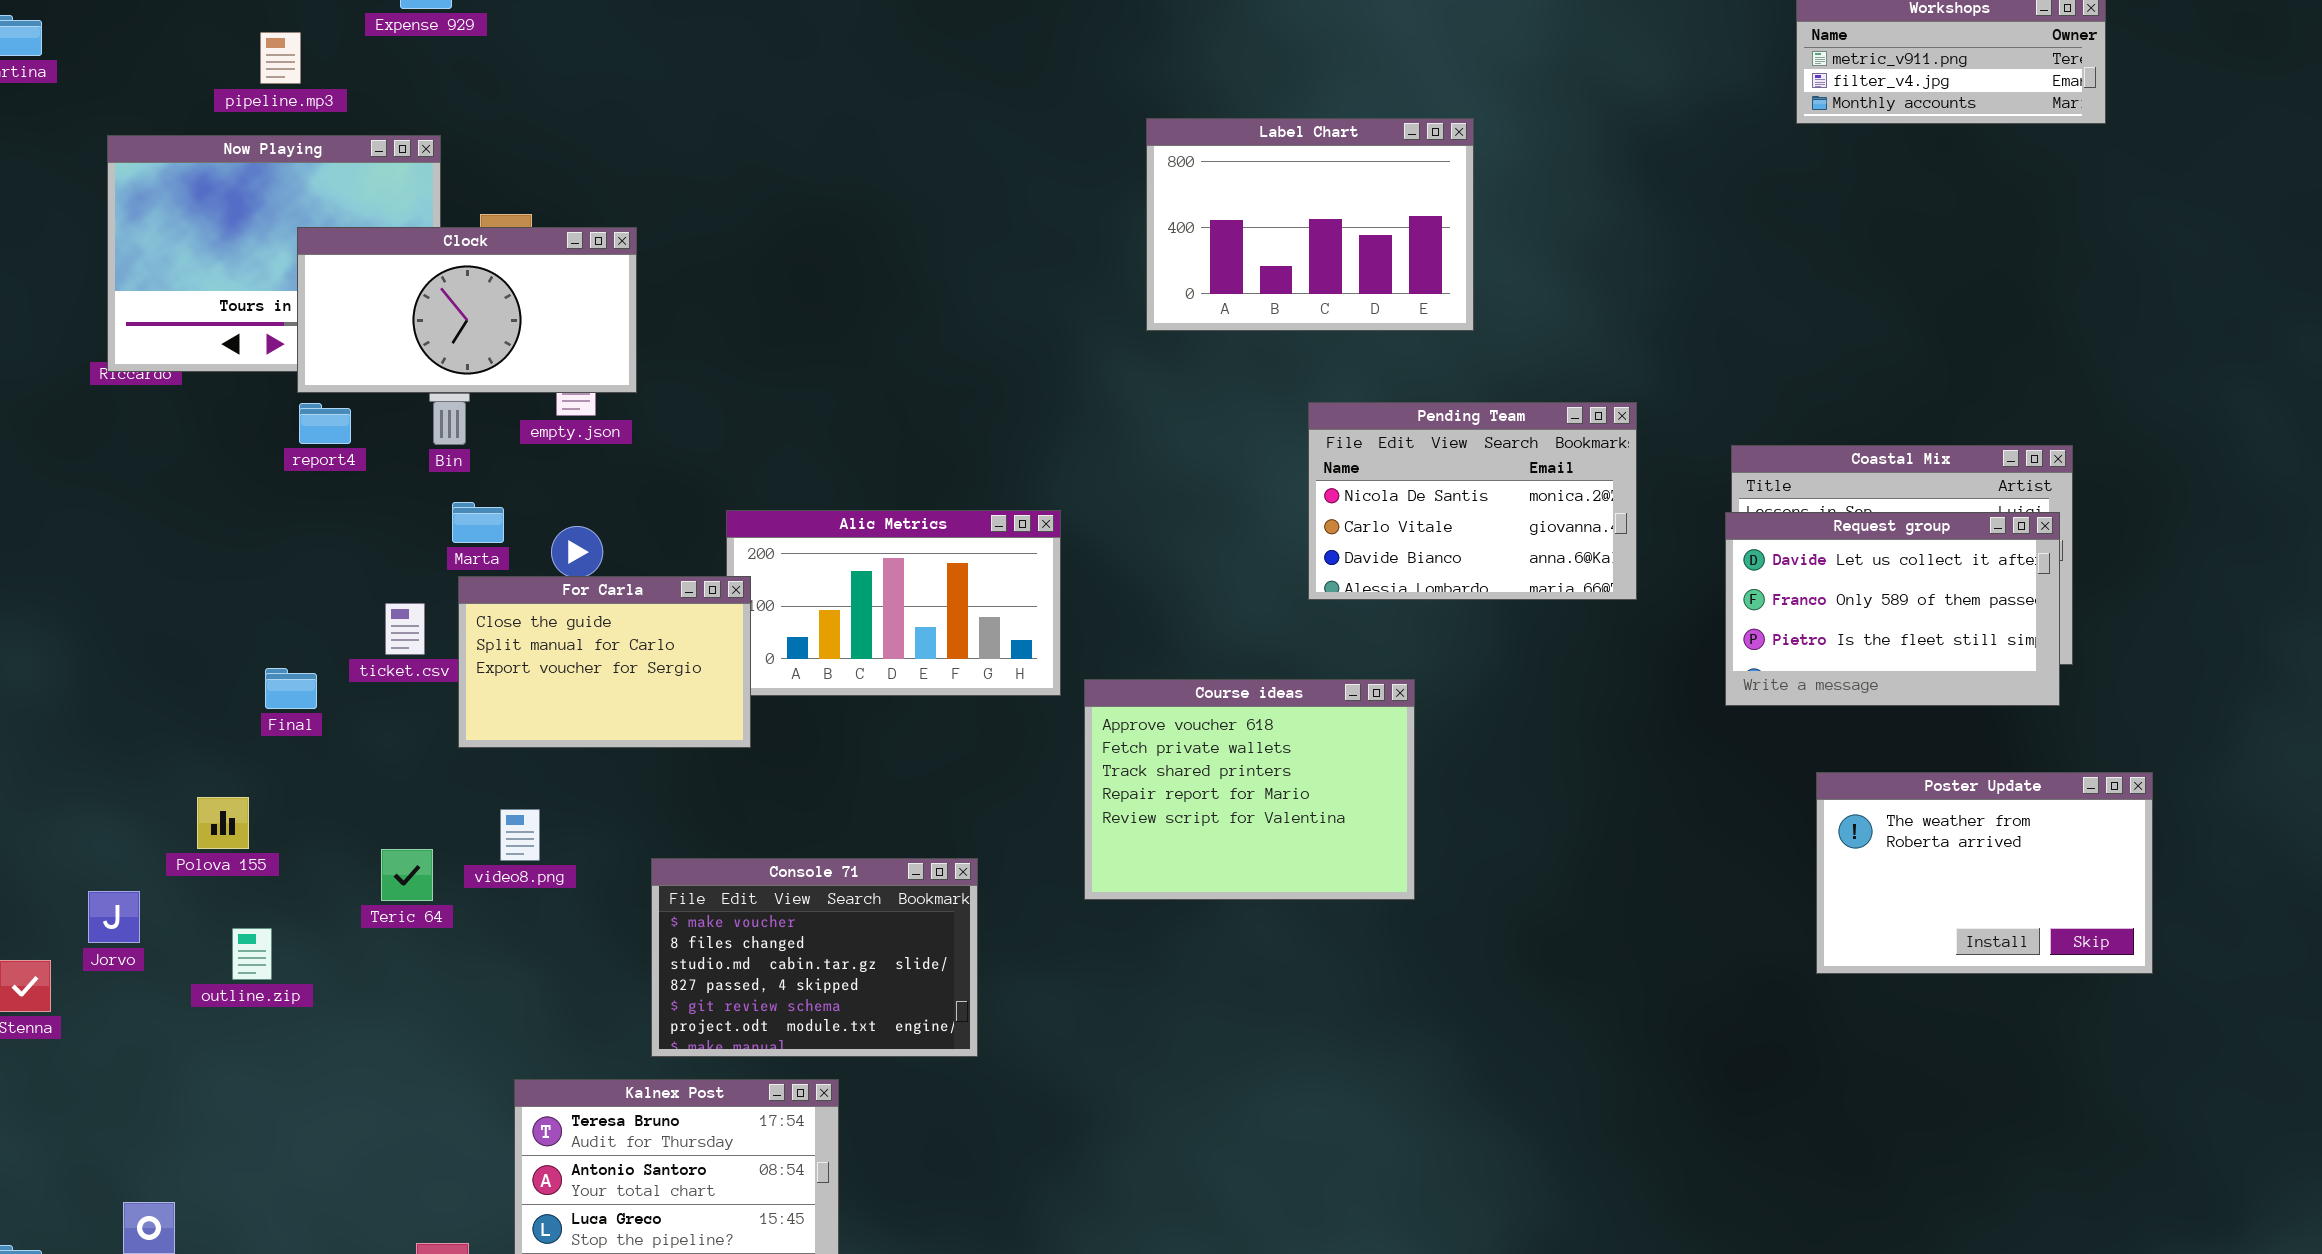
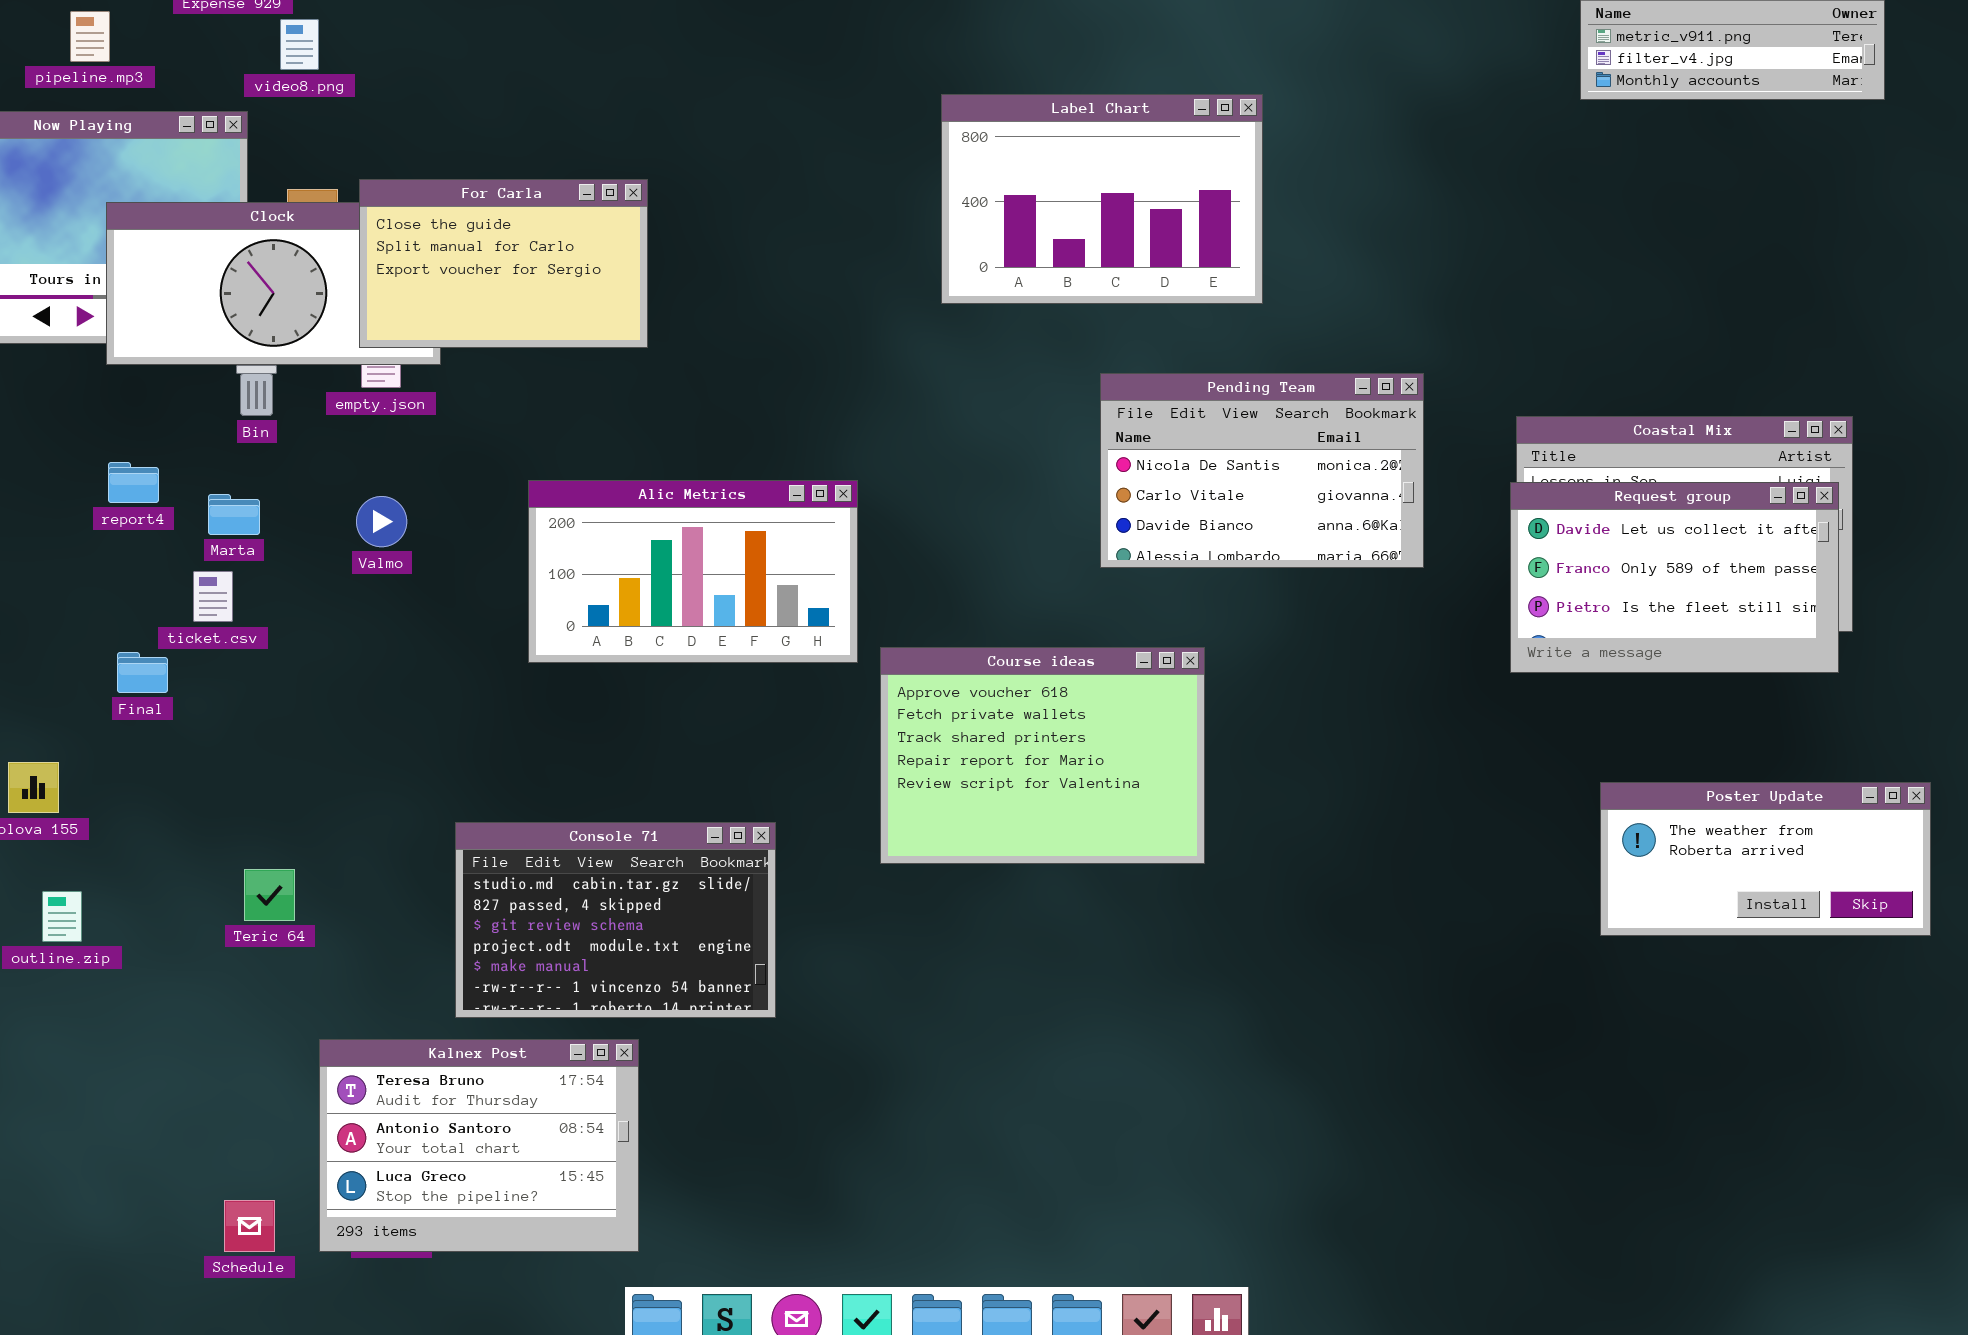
report4: [299,403,351,444] -> [108,462,159,503], moved
Marta: [452,502,504,543] -> [208,494,260,535], moved
For Carla: [458,576,751,748] -> [359,179,648,348], moved
Final: [265,668,317,709] -> [117,652,168,693], moved
Poster Update: [1816,772,2153,974] -> [1600,782,1931,936], resized
video8.png: [500,809,540,861] -> [280,19,319,70], moved
Teric 64: [381,849,433,901] -> [244,869,295,921], moved
Console 71: [651,858,978,1057] -> [455,822,776,1018], scrolled down 2 rows

